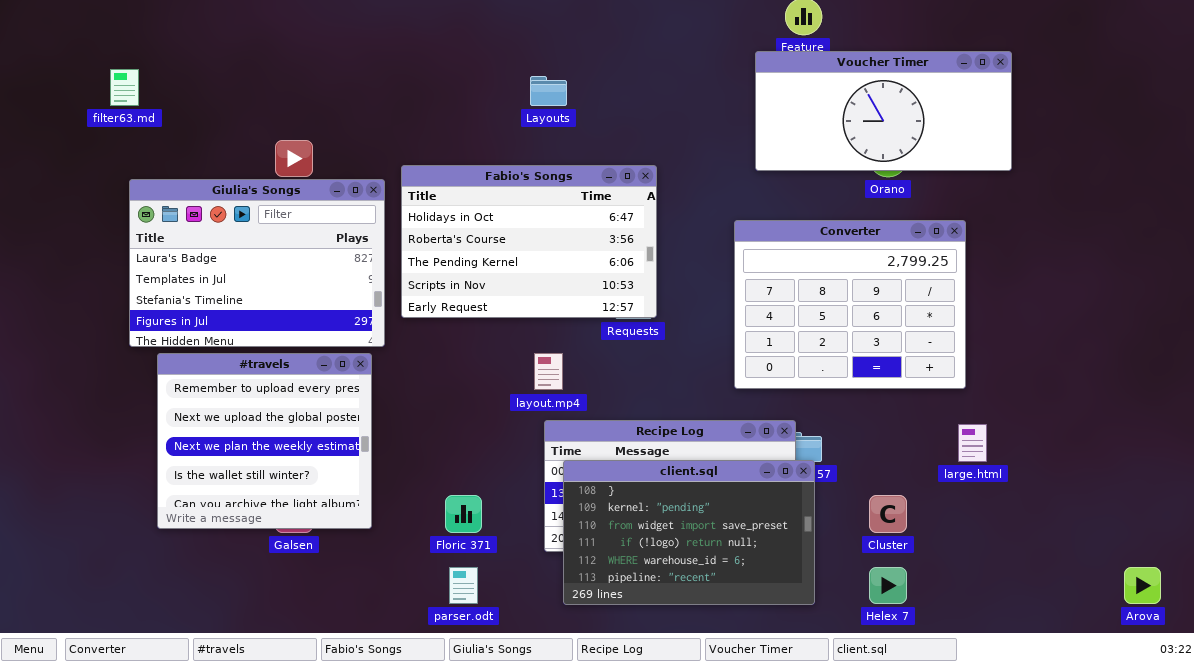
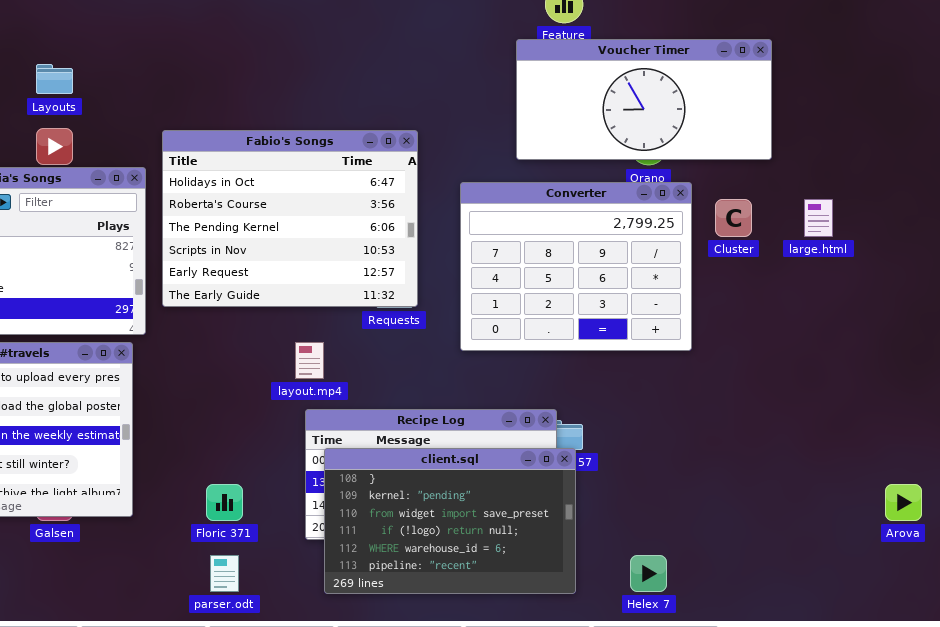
Layouts: [530,76,567,106] -> [36,64,73,94], moved
Fabio's Songs: [401,165,657,318] -> [162,130,418,307], resized
Converter: [734,220,966,389] -> [460,182,692,351], moved
large.html: [958,424,987,462] -> [804,199,833,237], moved
Cluster: [869,495,907,533] -> [715,199,752,237], moved
Arova: [1124,567,1161,604] -> [885,484,922,521], moved

